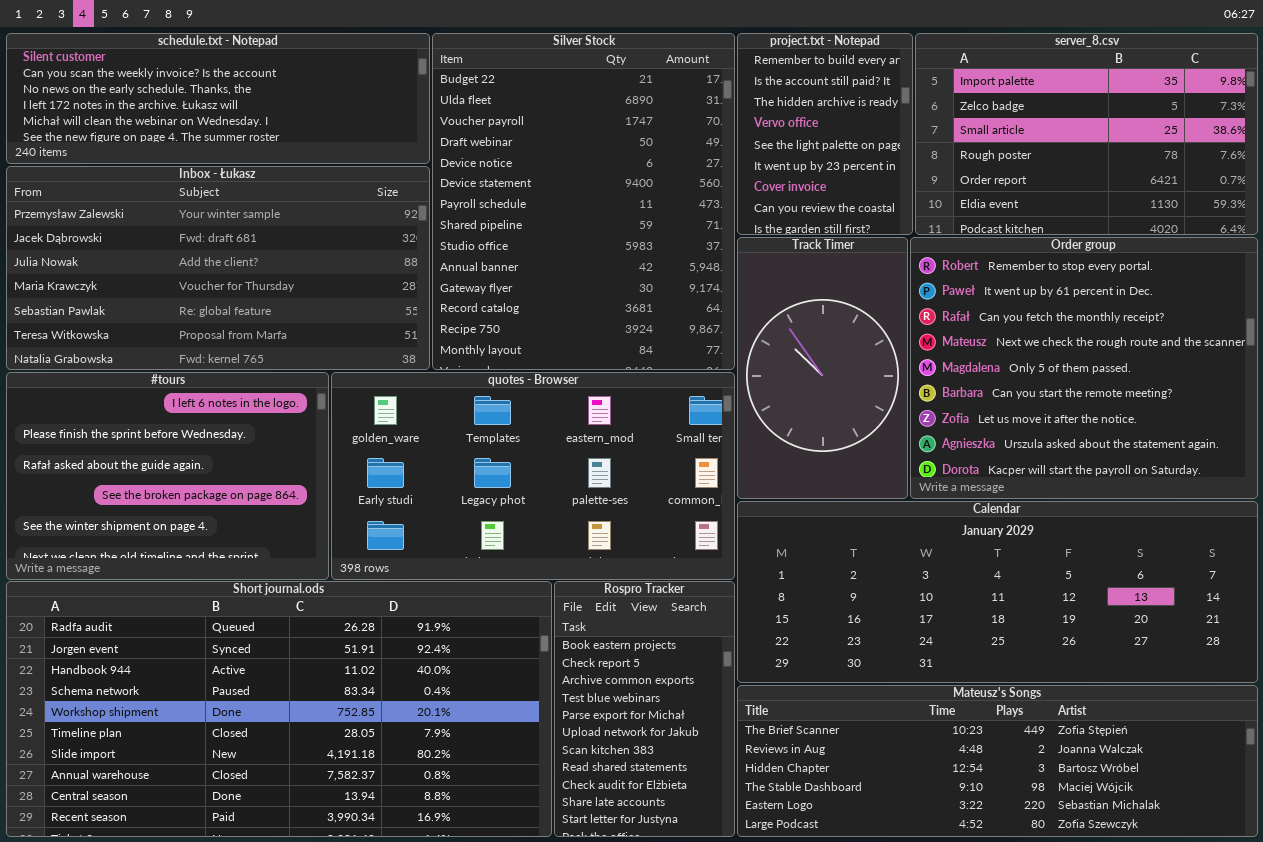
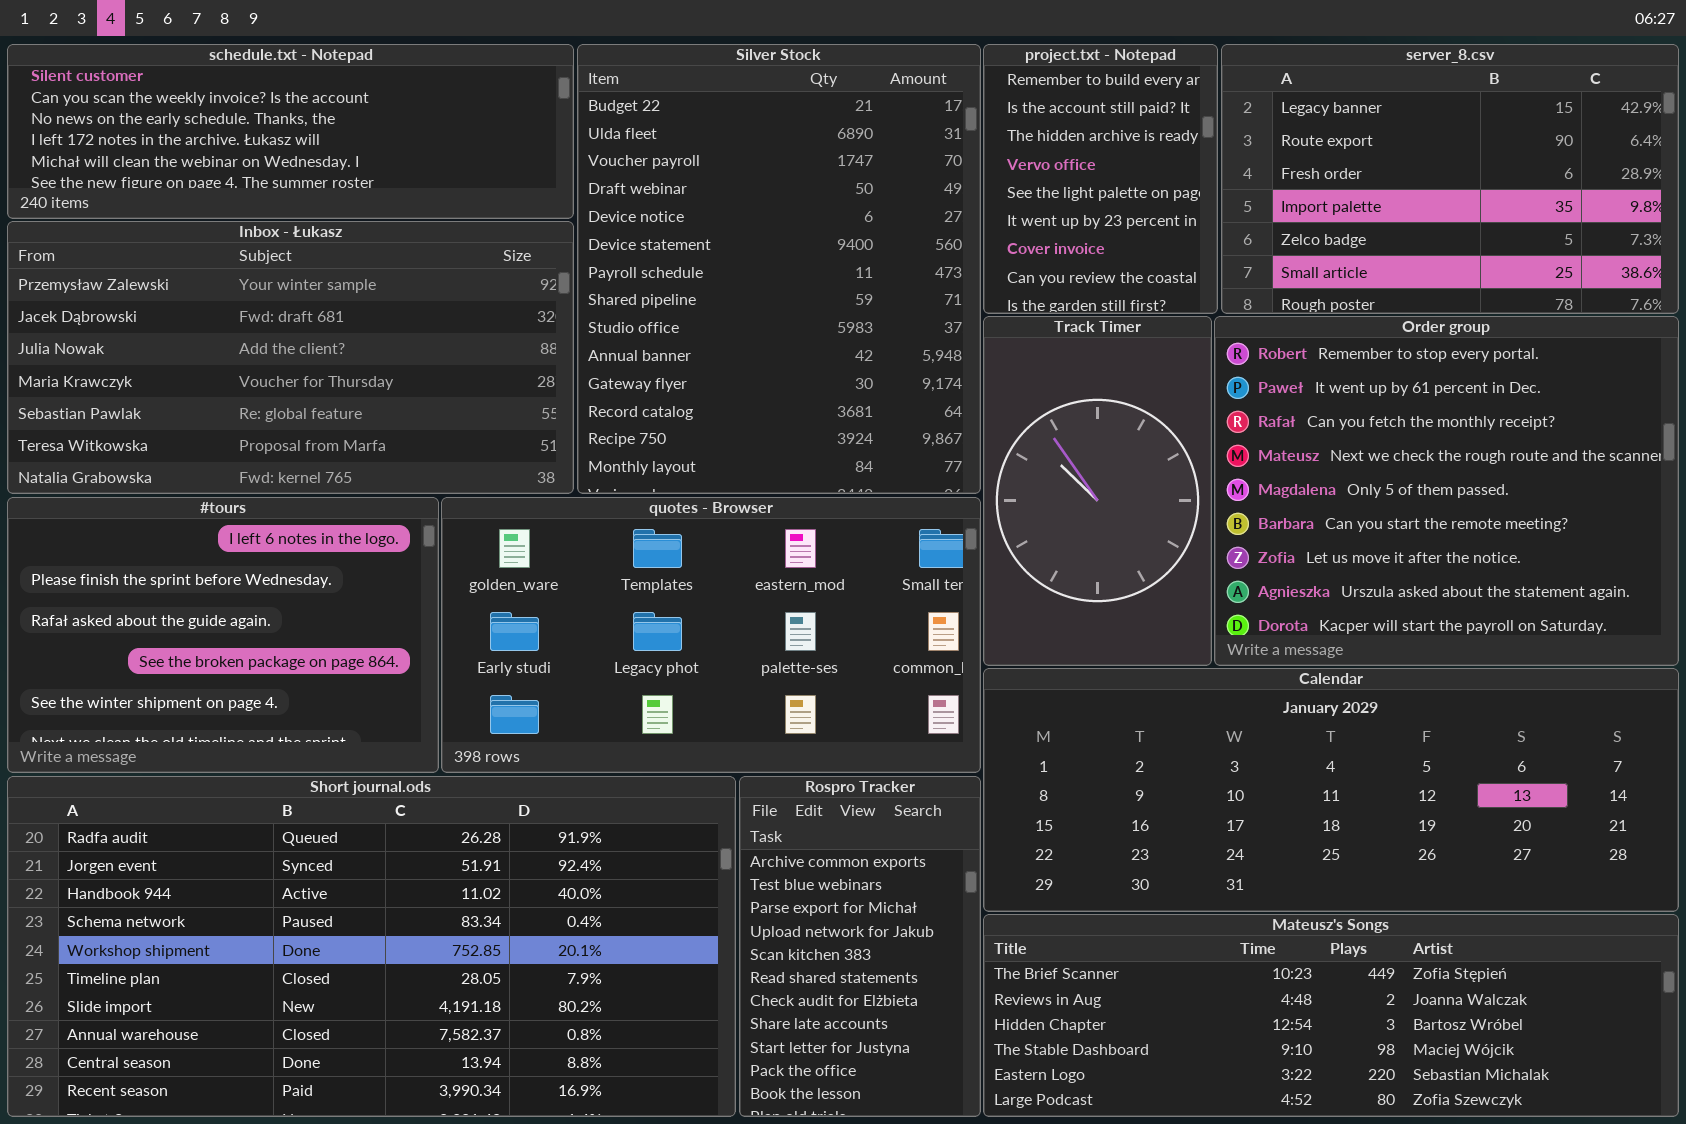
server_8.csv: [915,33,1258,235] -> [1221,44,1679,314], scrolled up 3 rows
Rospro Tracker: [554,581,735,837] -> [739,776,981,1117], scrolled down 2 rows

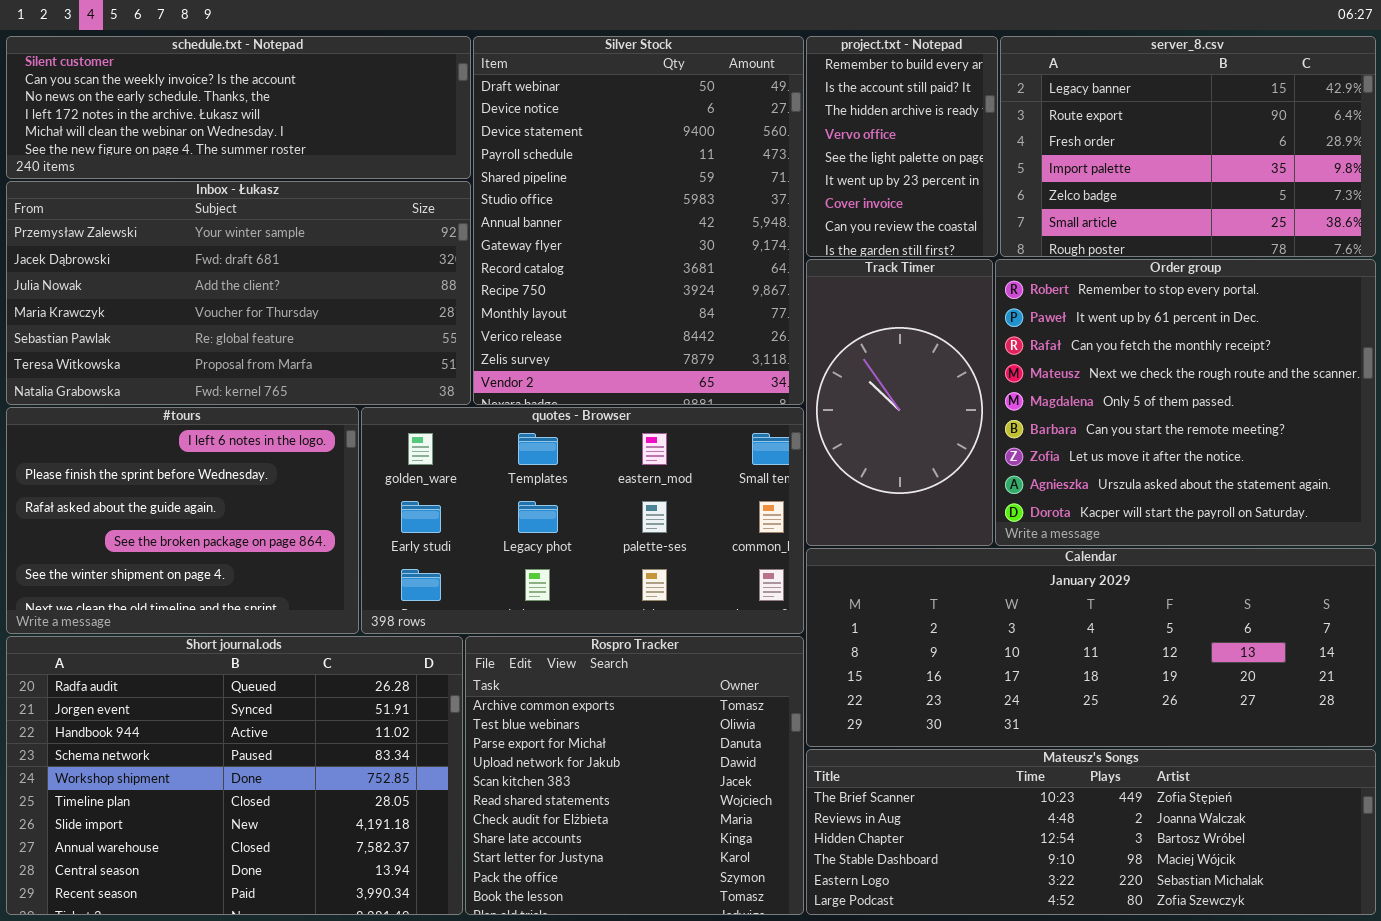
Silver Stock: [577,44,981,494] -> [473,36,804,405], scrolled down 3 rows
Short journal.ods: [7,776,736,1117] -> [6,636,463,915], resized
Rospro Tracker: [739,776,981,1117] -> [465,636,804,915], resized

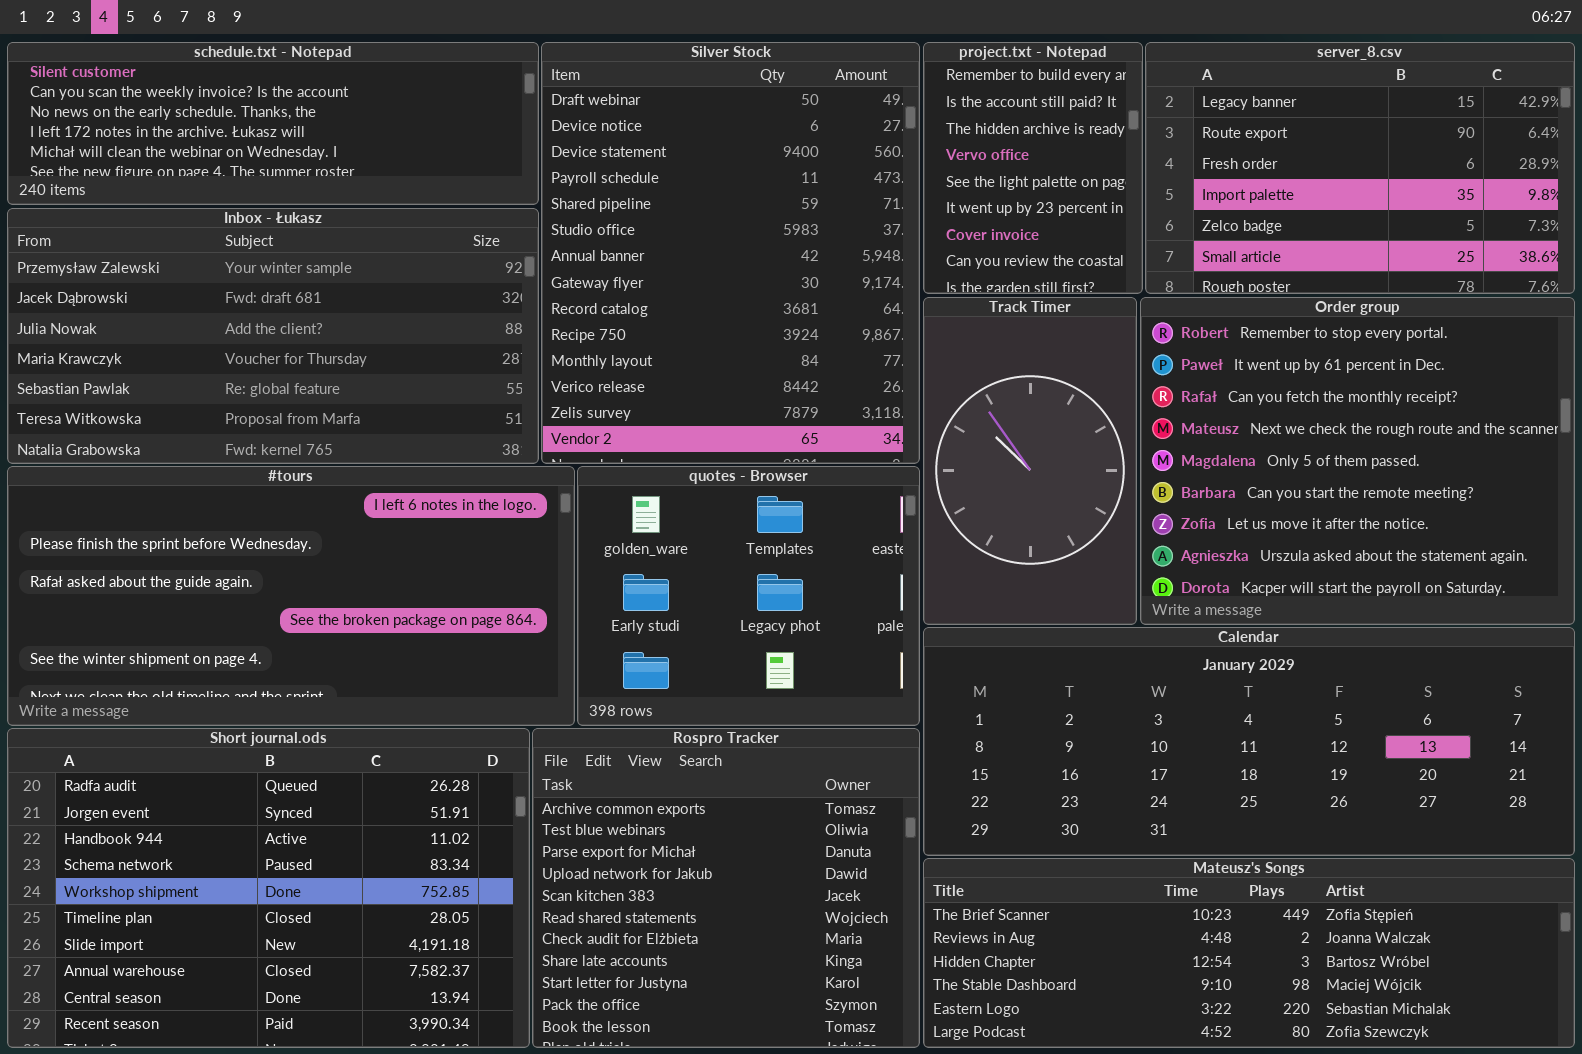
#tours: [6,407,359,634] -> [7,466,575,726], resized
quotes - Browser: [361,407,804,634] -> [577,466,920,726], resized

